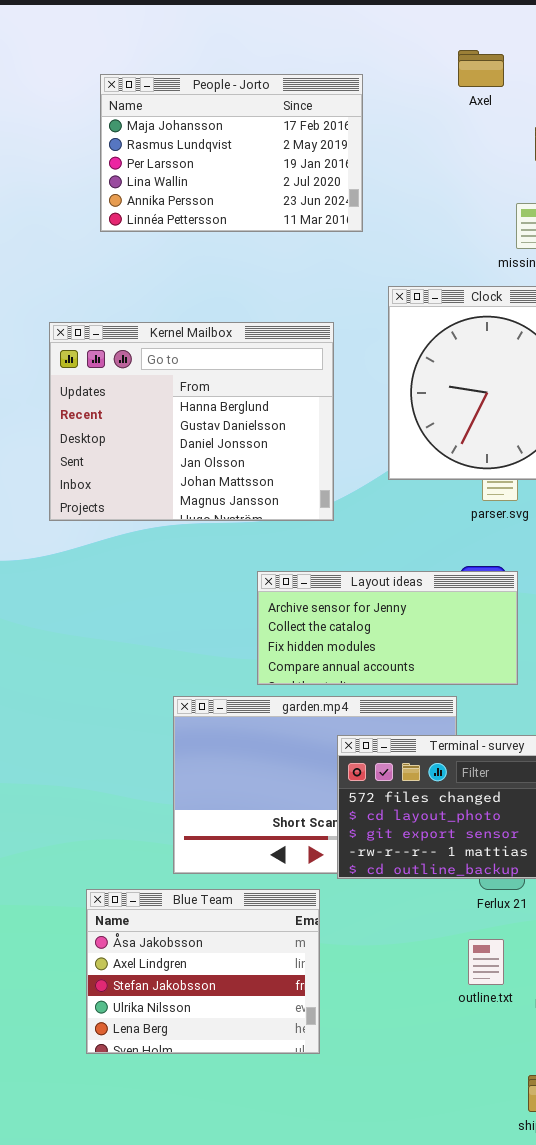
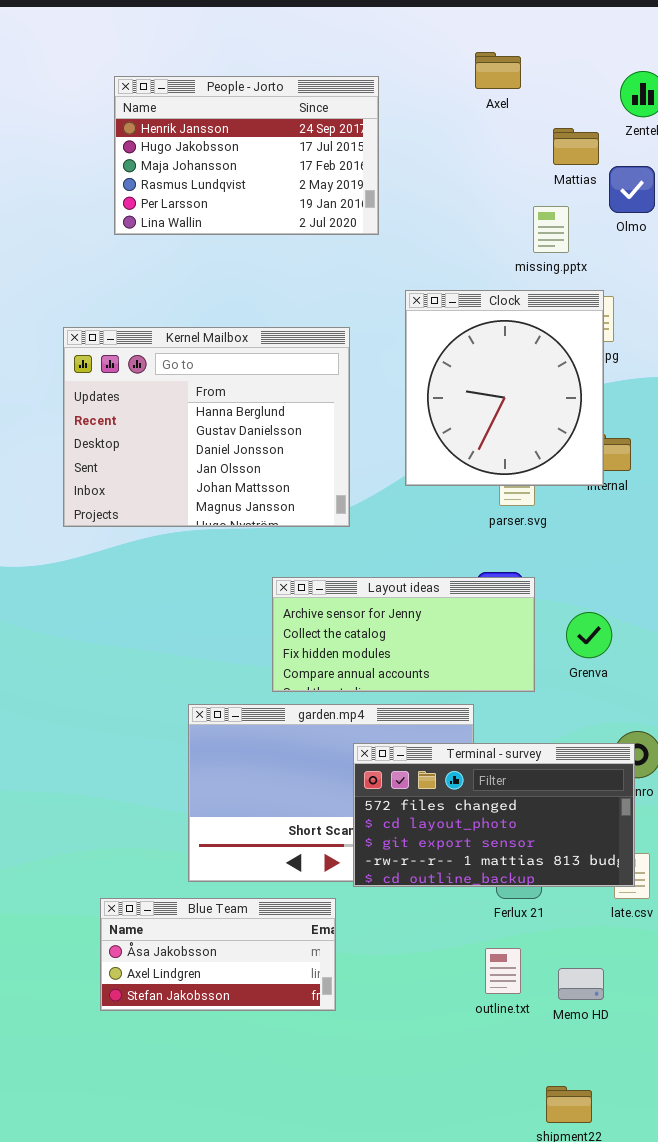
People - Jorto: [100,74,363,232] -> [114,76,379,235], scrolled up 2 rows
Blue Team: [86,889,320,1054] -> [100,898,336,1011], resized

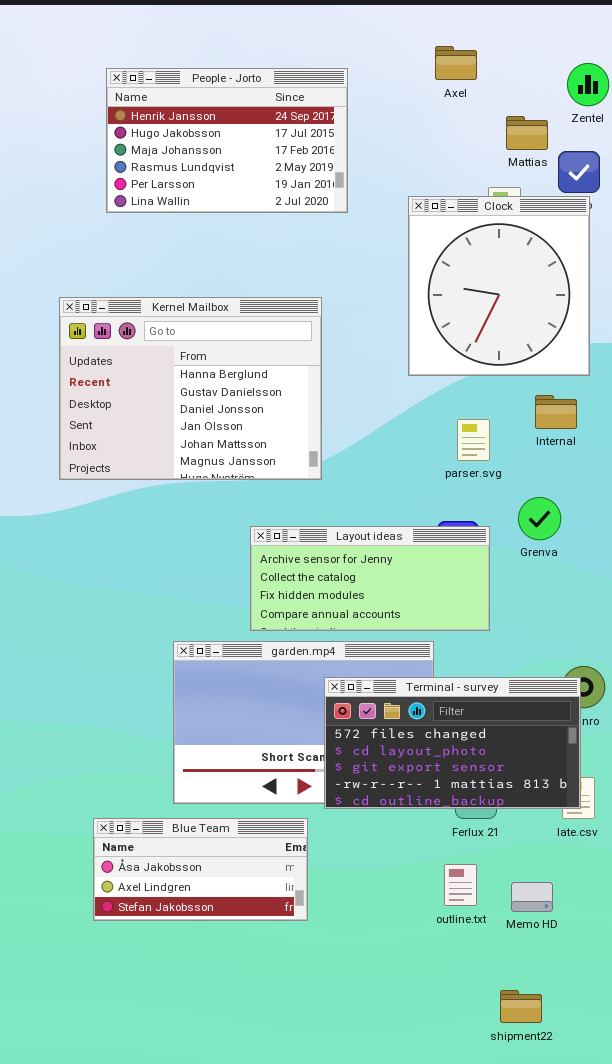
Clock: [405,290,604,486] -> [408,196,590,376], moved
Grenva: [566,612,612,658] -> [518,497,561,540], moved

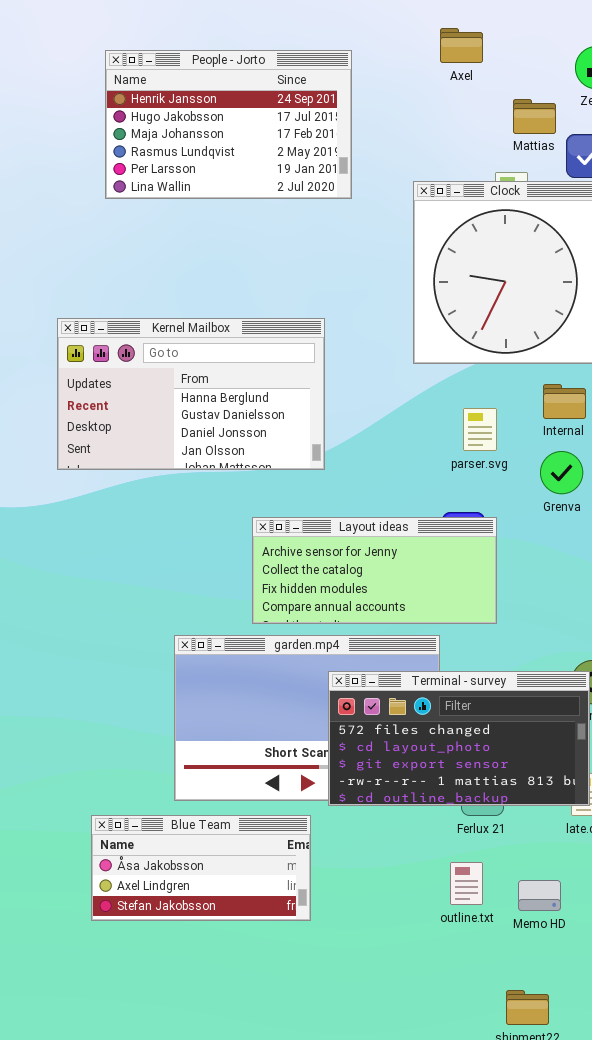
Kernel Mailbox: [59,297,322,480] -> [57,318,325,470], resized
Grenva: [518,497,561,540] -> [540,451,583,494], moved

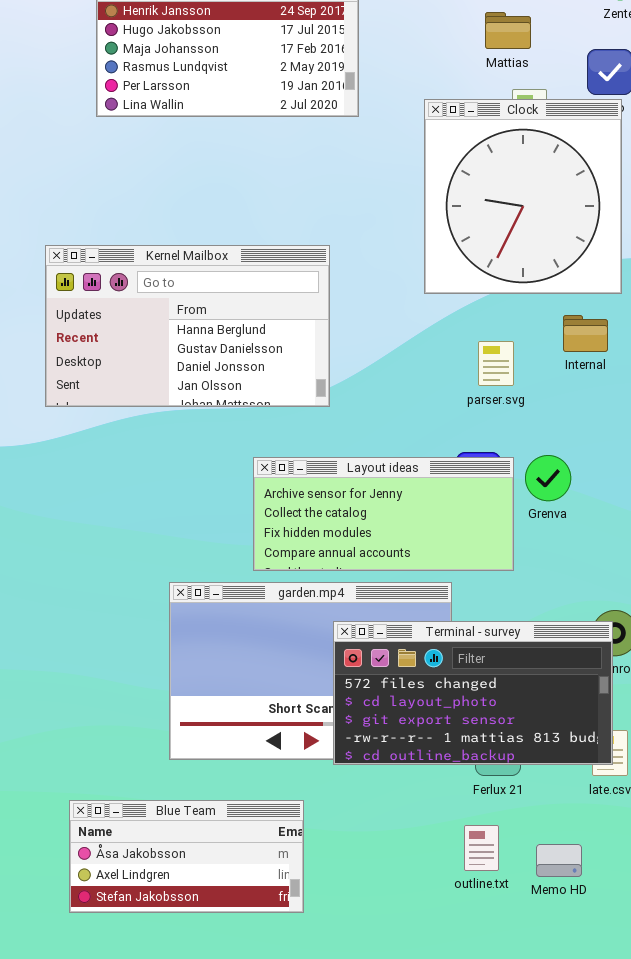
Mattias: [513,99,556,134] -> [485,12,531,49], moved
Grenva: [540,451,583,494] -> [525,455,571,501], moved
Blue Team: [91,815,311,921] -> [69,800,304,913], moved

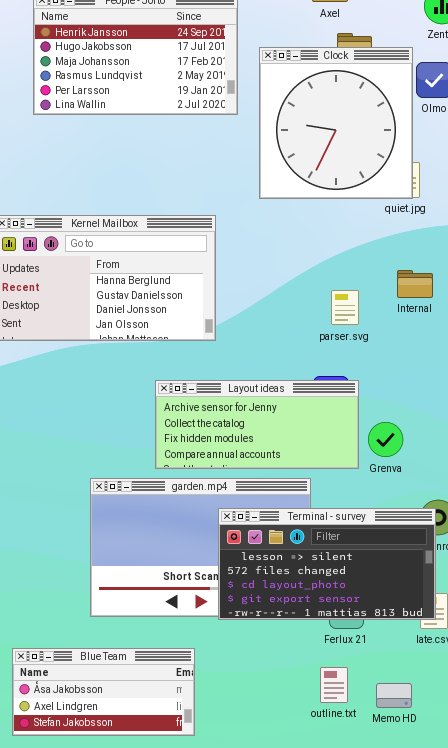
Clock: [424,99,622,294] -> [259,47,413,199], moved
Grenva: [525,455,571,501] -> [368,422,403,457], moved
Terminal - survey: [333,621,613,765] -> [218,508,436,620], scrolled up 1 row

